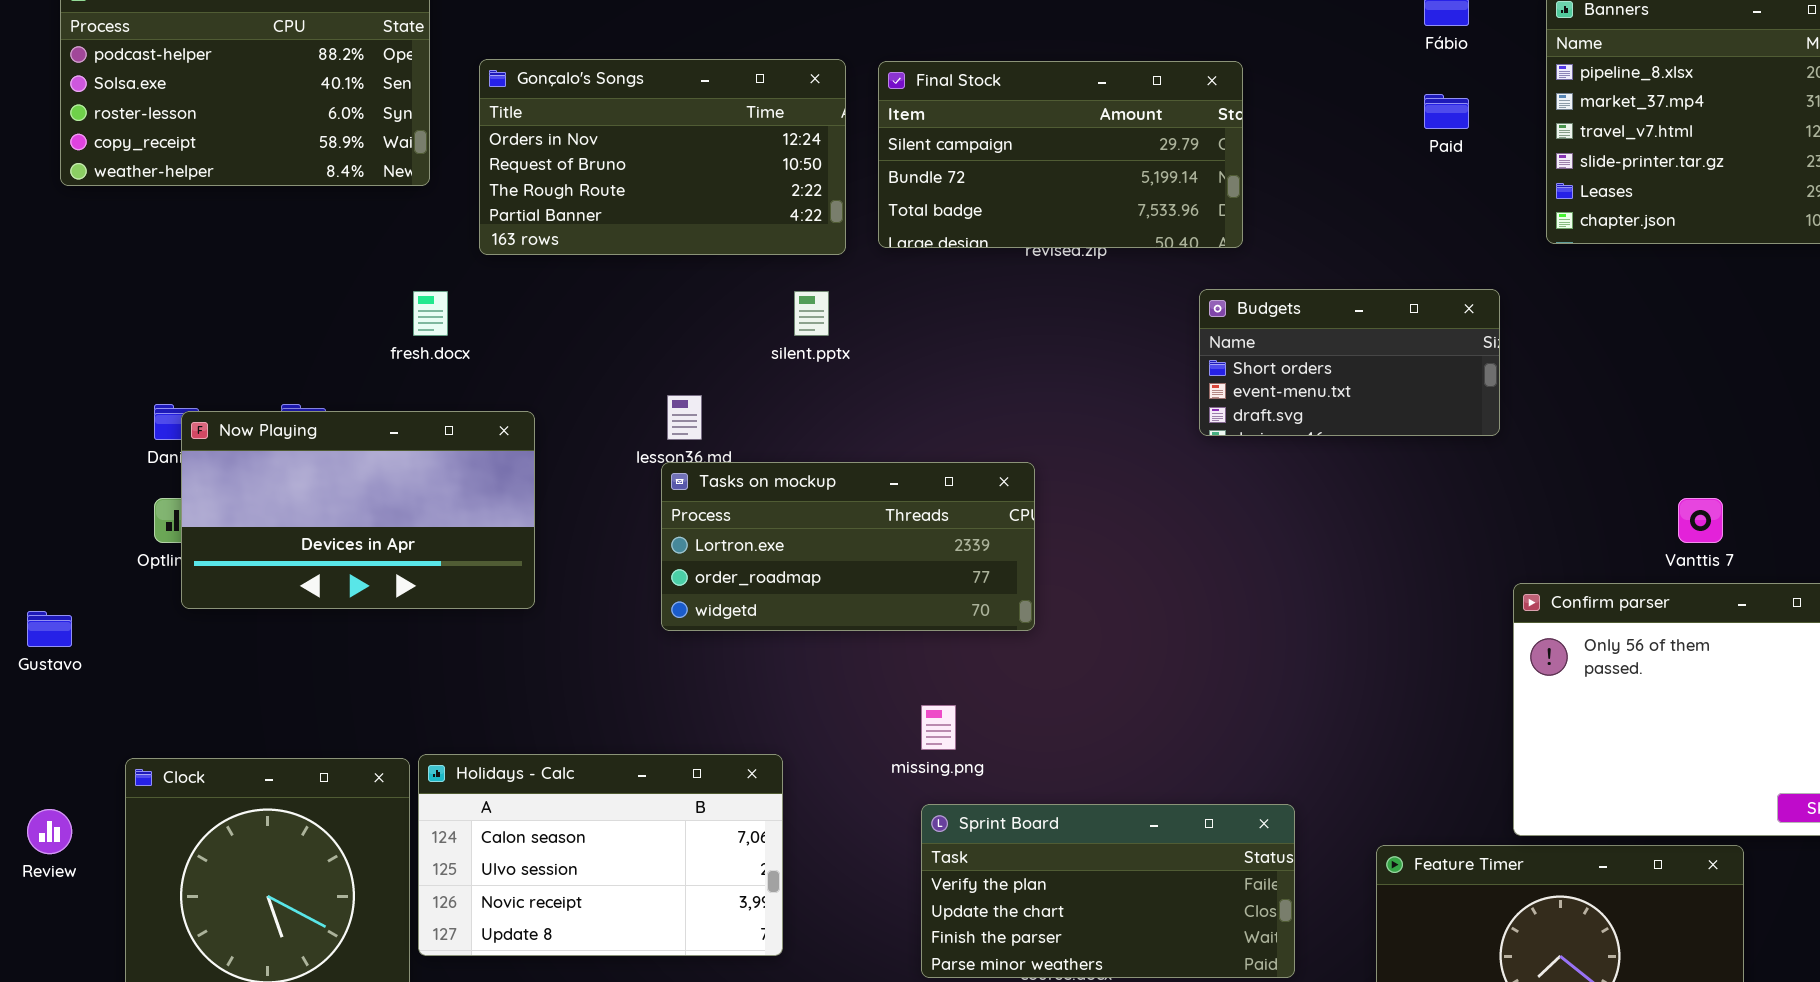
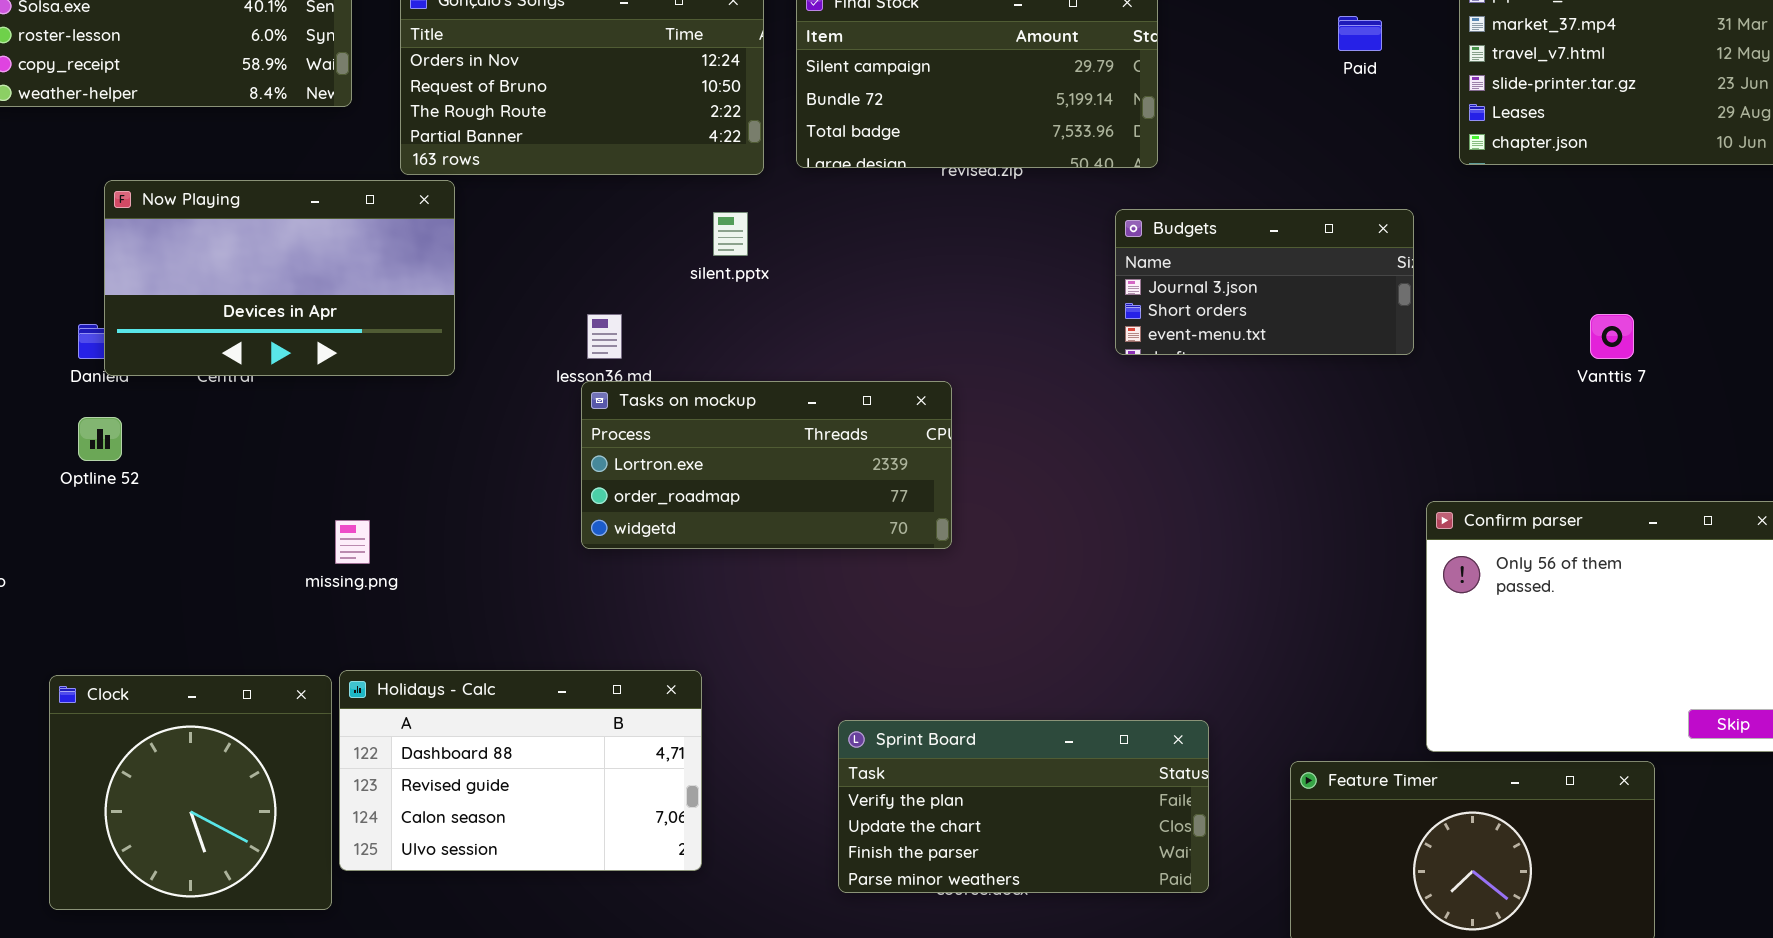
Budgets: [1199,289,1500,436] -> [1115,209,1414,355], scrolled up 1 row
Now Playing: [181,411,535,609] -> [104,180,455,376], moved
Vanttis 7: [1678,498,1723,543] -> [1590,314,1634,359], moved
missing.png: [921,705,956,750] -> [335,520,370,564], moved
Holidays - Calc: [418,754,783,956] -> [339,670,702,871], scrolled up 2 rows

